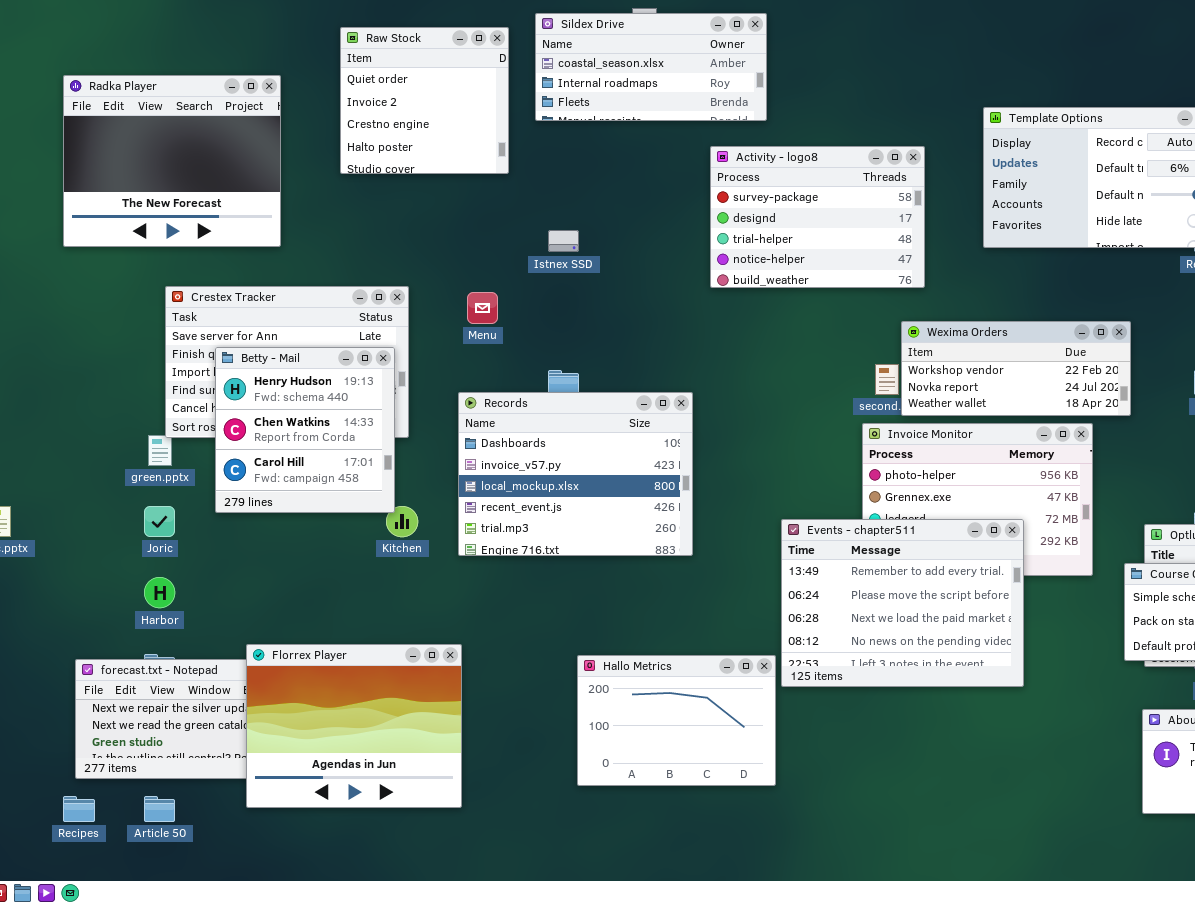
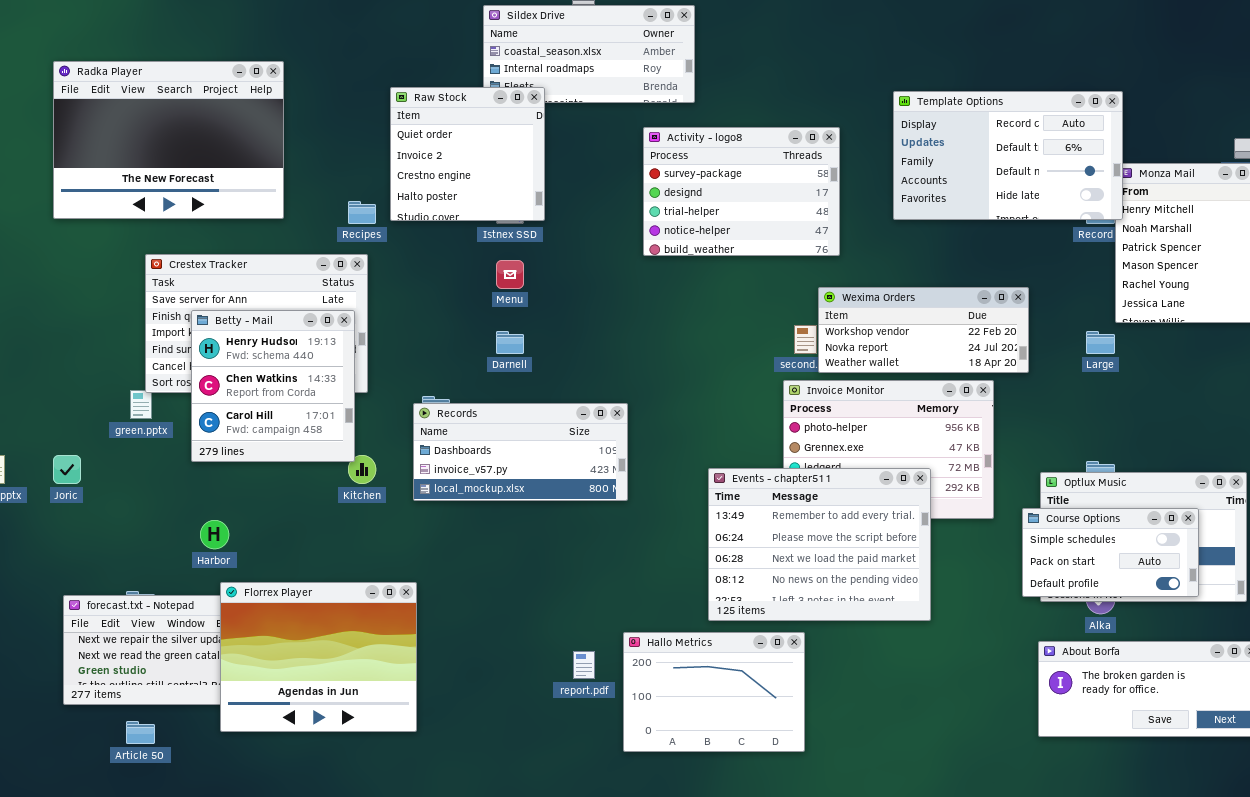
Raw Stock: [340,27,509,174] -> [390,87,545,221], moved
Radka Player: [63,75,281,247] -> [53,61,284,219], resized
Menu: [467,292,498,324] -> [496,260,524,289], moved
Records: [458,392,693,556] -> [413,403,628,501], resized
Joric: [144,506,175,537] -> [53,455,81,484], moved
Harbor: [144,577,175,608] -> [200,520,229,549], moved
Hallo Metrics: [577,655,776,786] -> [623,632,805,752], moved
Recipes: [63,796,95,822] -> [348,201,376,224], moved

